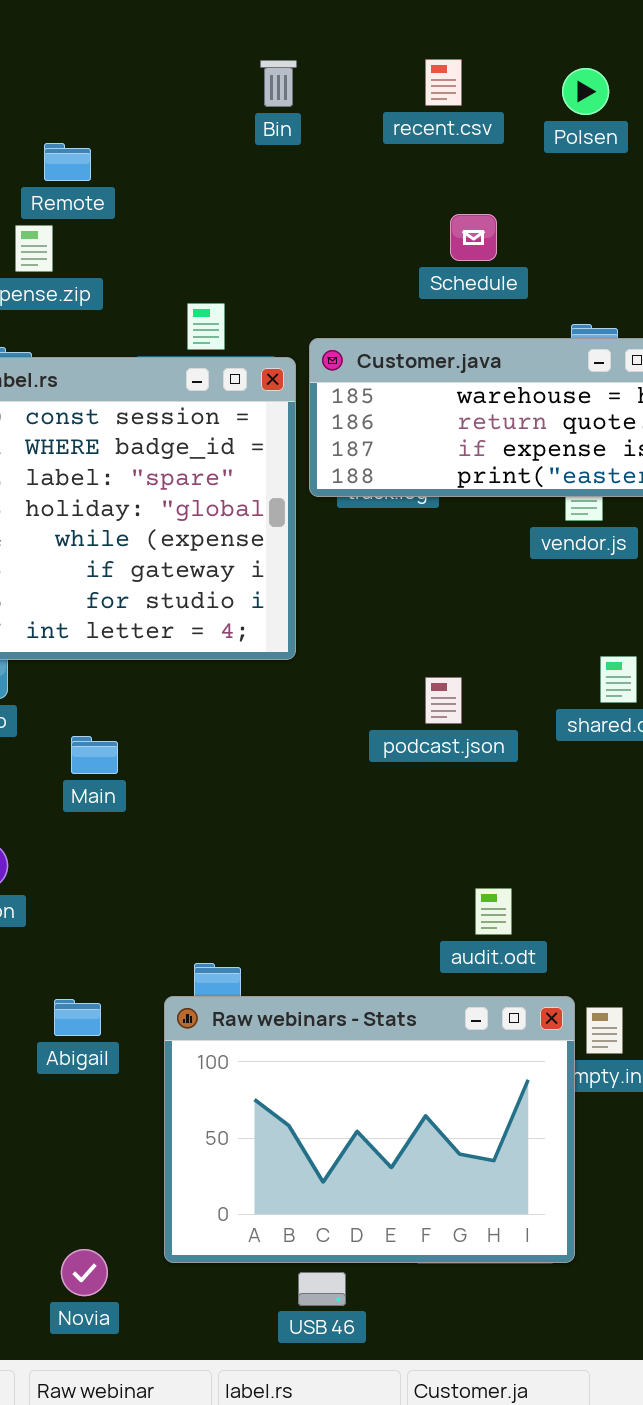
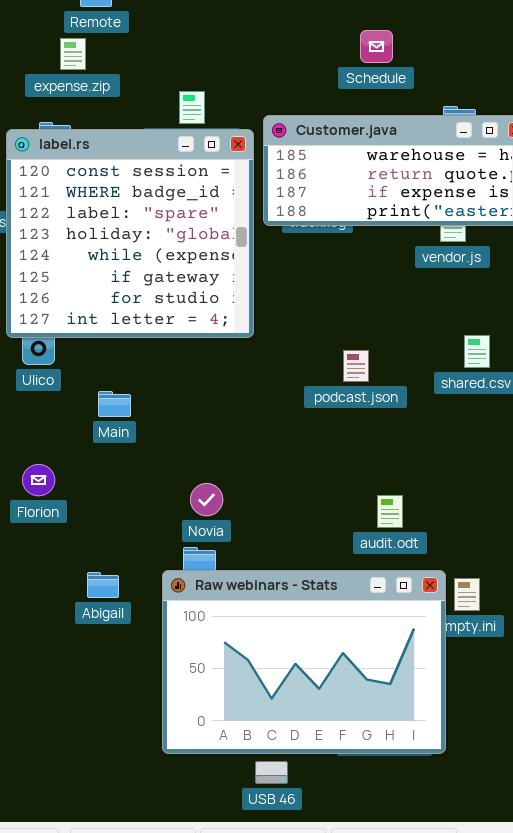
Novia: [61,1249,108,1296] -> [190,483,223,516], moved

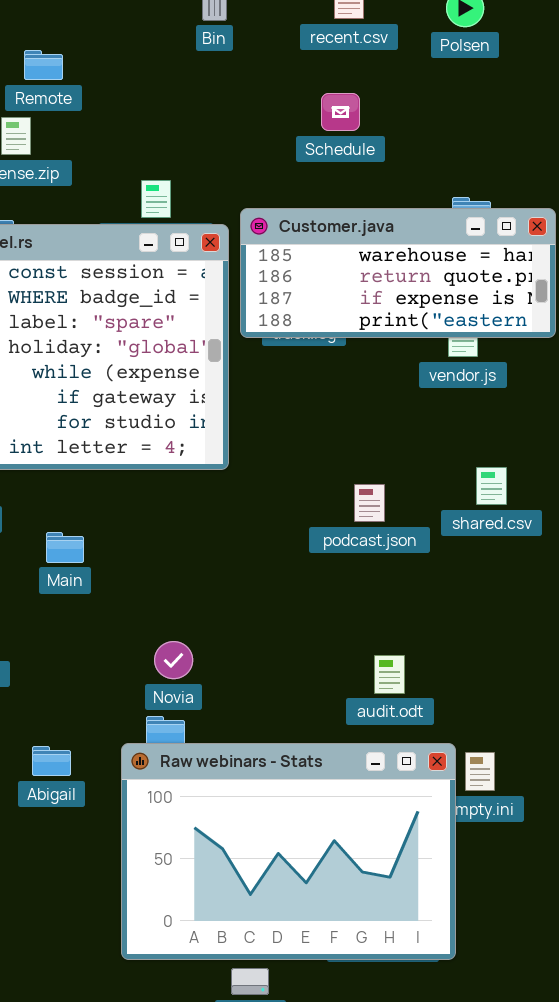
Schedule: [360,30,393,63] -> [321,93,360,131], moved
podcast.json: [343,350,369,382] -> [354,484,385,522], moved

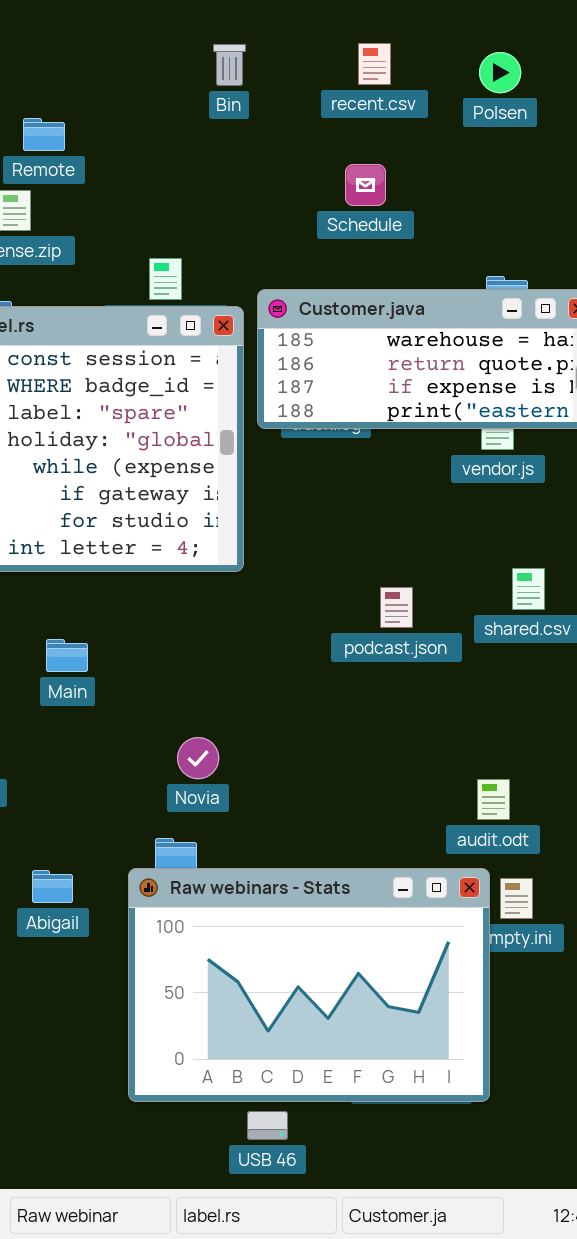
Novia: [154,641,193,679] -> [177,737,219,779], moved
audit.odt: [374,655,405,694] -> [477,779,510,820], moved

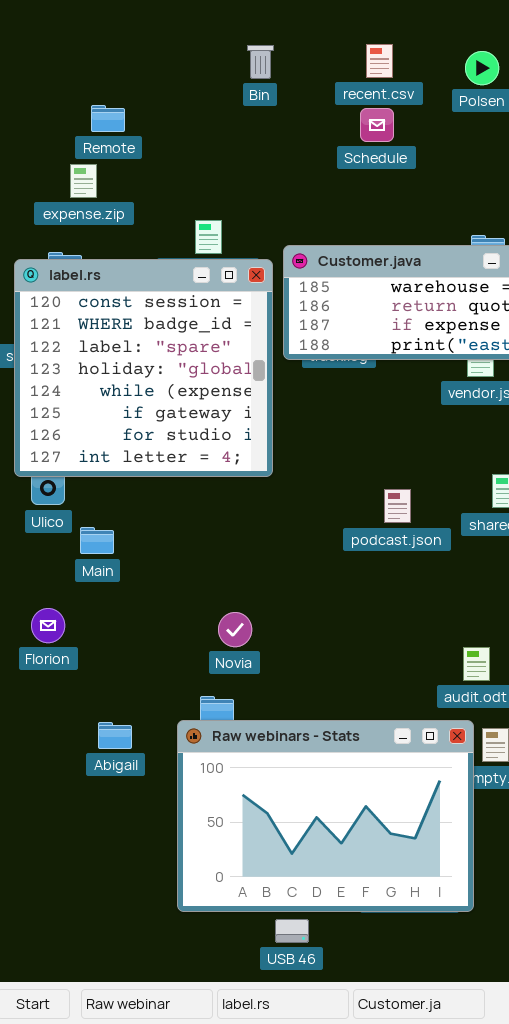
Schedule: [345,164,386,206] -> [360,108,394,142], moved
Main: [46,639,88,672] -> [80,527,114,554], moved

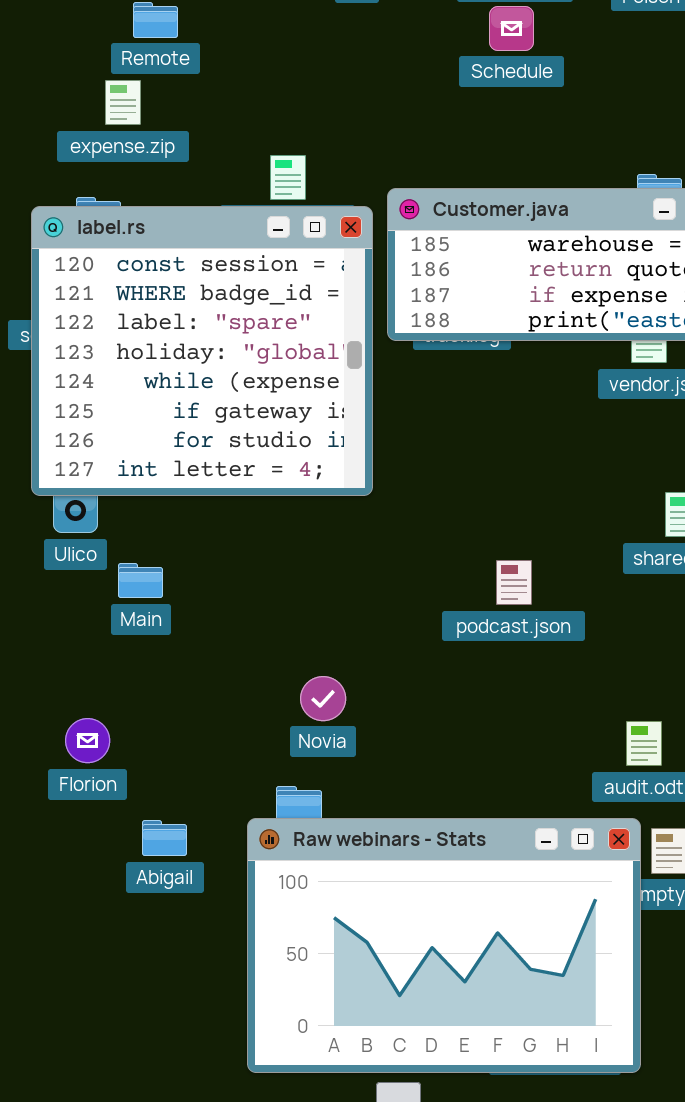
podcast.json: [384,489,411,523] -> [496,560,532,605], moved
Florion: [31,608,65,643] -> [65,718,110,763], moved

